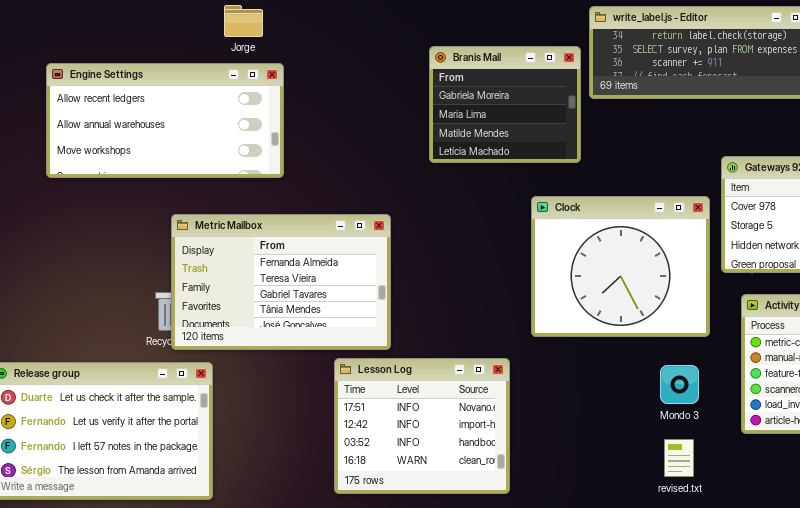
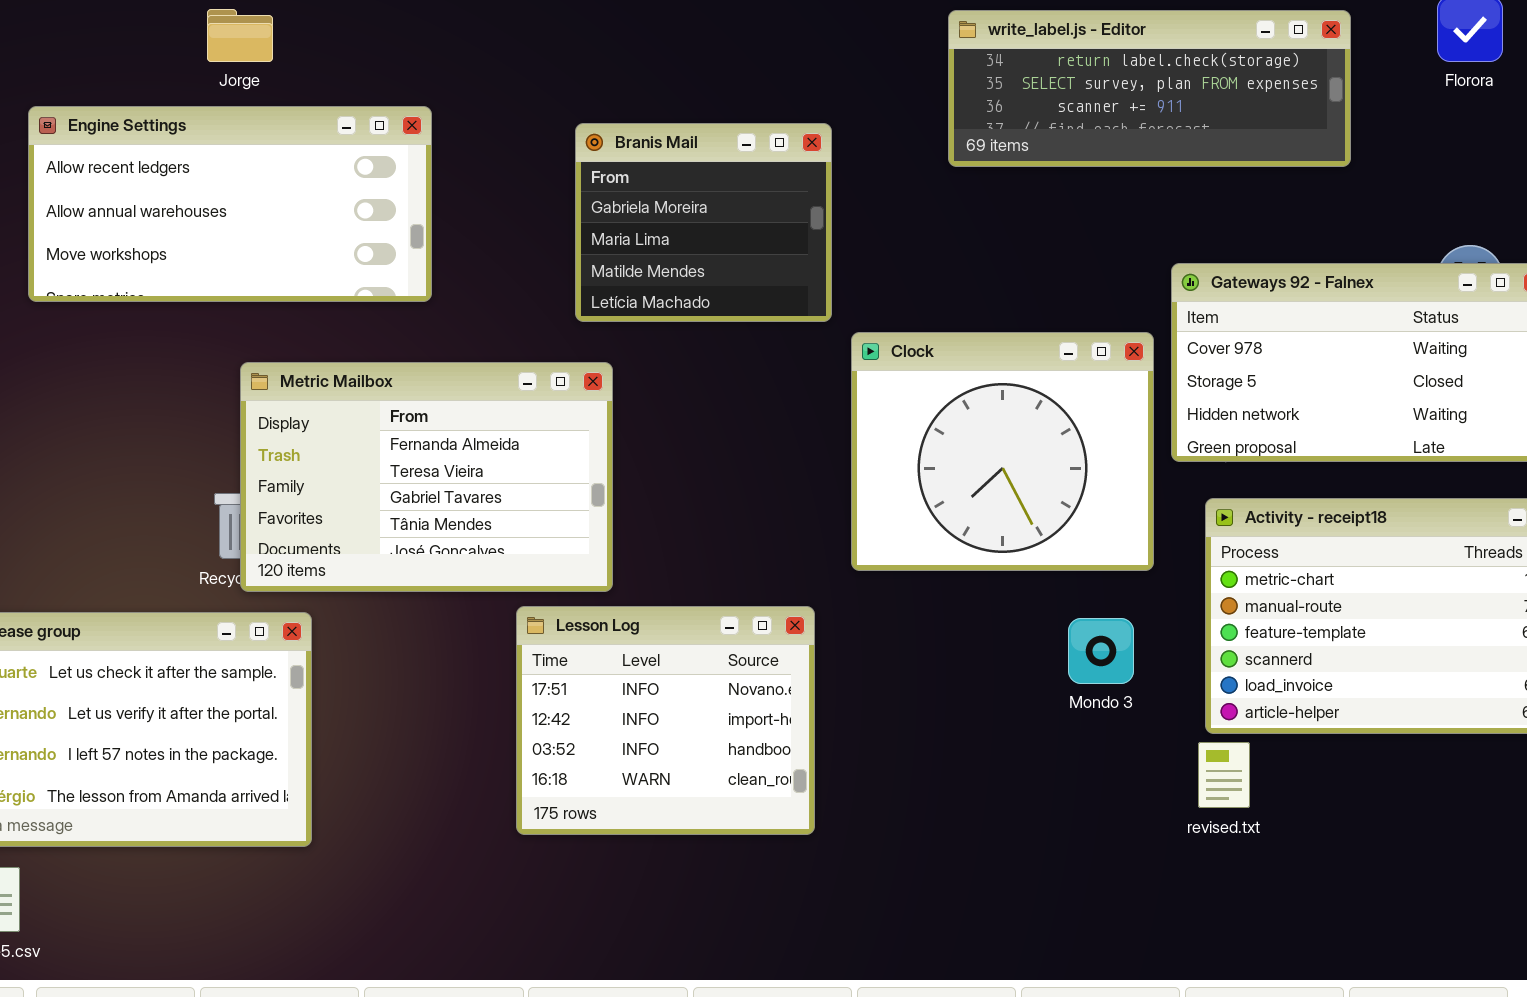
Jorge: [224,5,263,37] -> [207,9,273,62], moved
Branis Mail: [429,46,581,163] -> [575,123,832,322], moved
revised.txt: [664,439,694,477] -> [1198,742,1250,808], moved

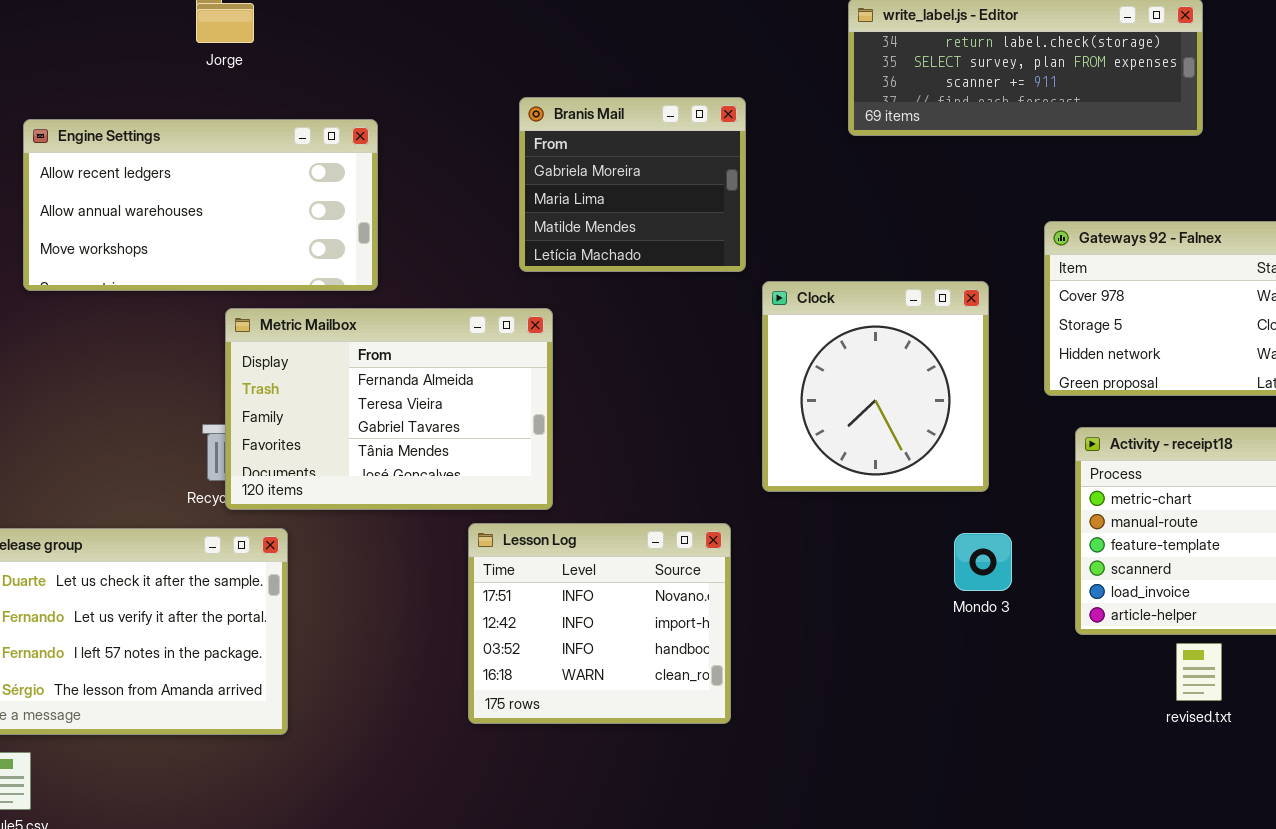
Engine Settings: [28,106,432,302] -> [23,119,378,291], moved
Clock: [851,332,1154,571] -> [762,281,989,492], resized
revised.txt: [1198,742,1250,808] -> [1176,643,1222,701], moved

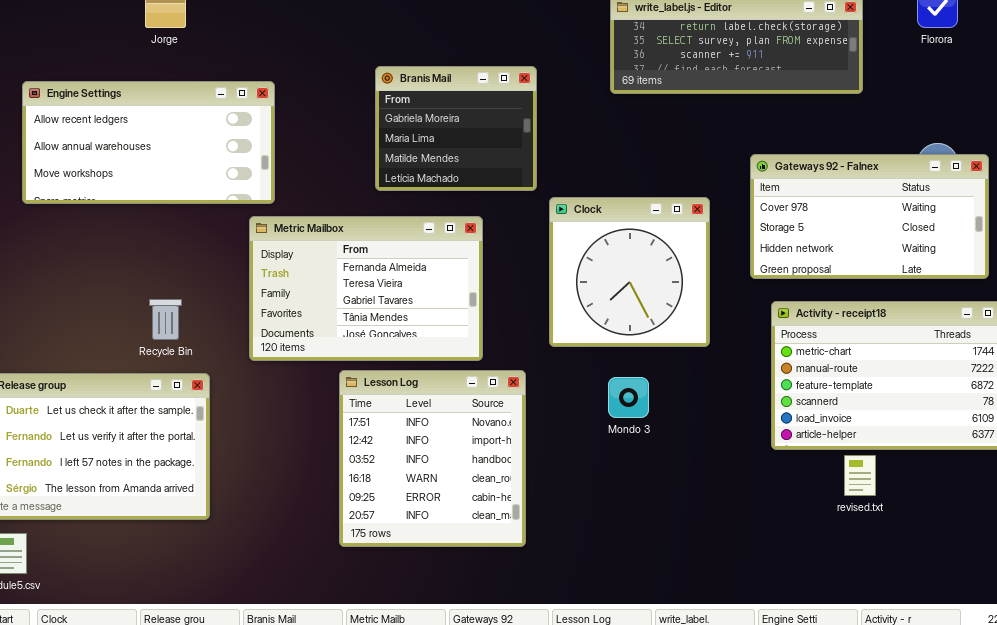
Metric Mailbox: [225,308,553,510] -> [249,216,483,361], moved
Lesson Log: [468,523,731,724] -> [339,370,526,547], resized
Mondo 3: [954,533,1012,591] -> [608,377,649,418], moved

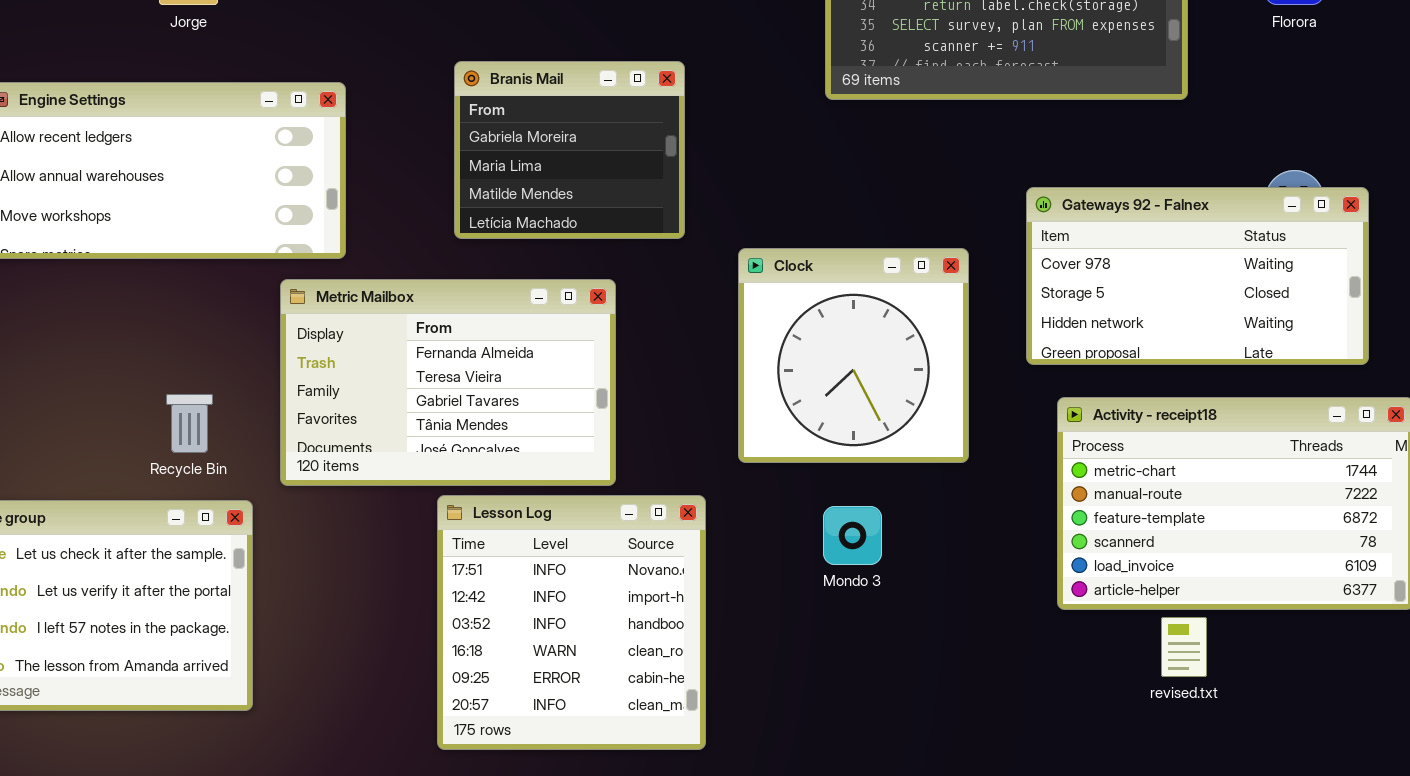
Branis Mail: [375,66,537,191] -> [454,61,685,239], moved
Metric Mailbox: [249,216,483,361] -> [280,279,616,486], moved

